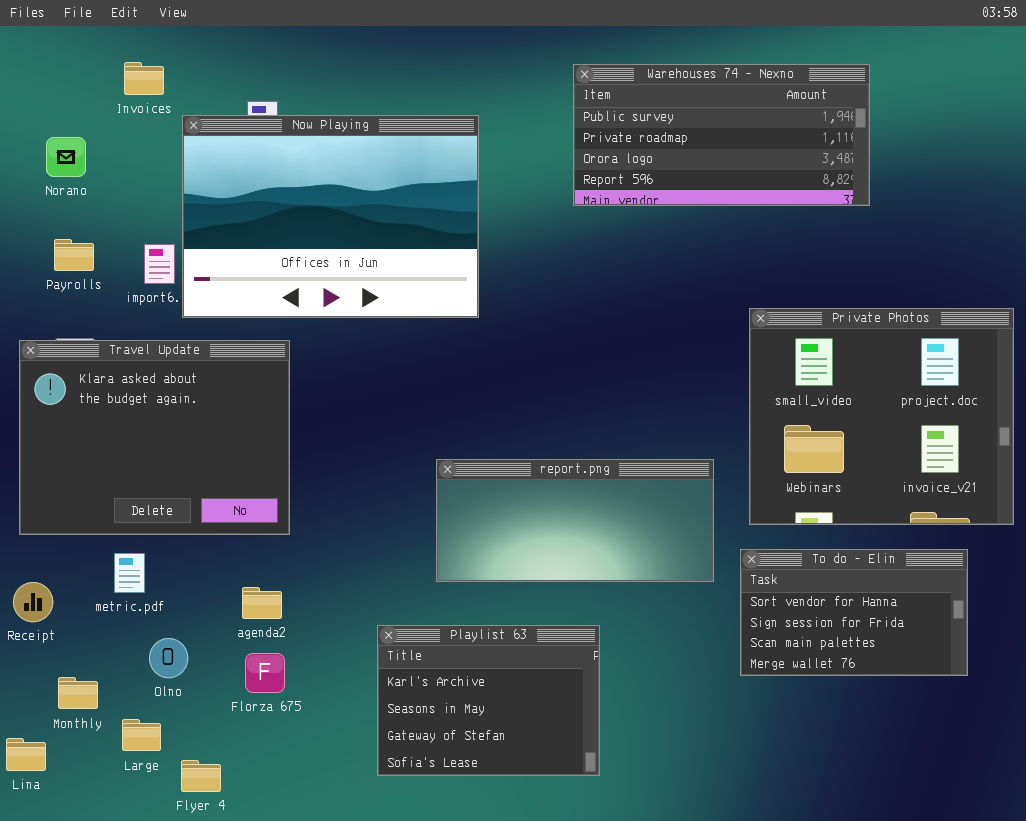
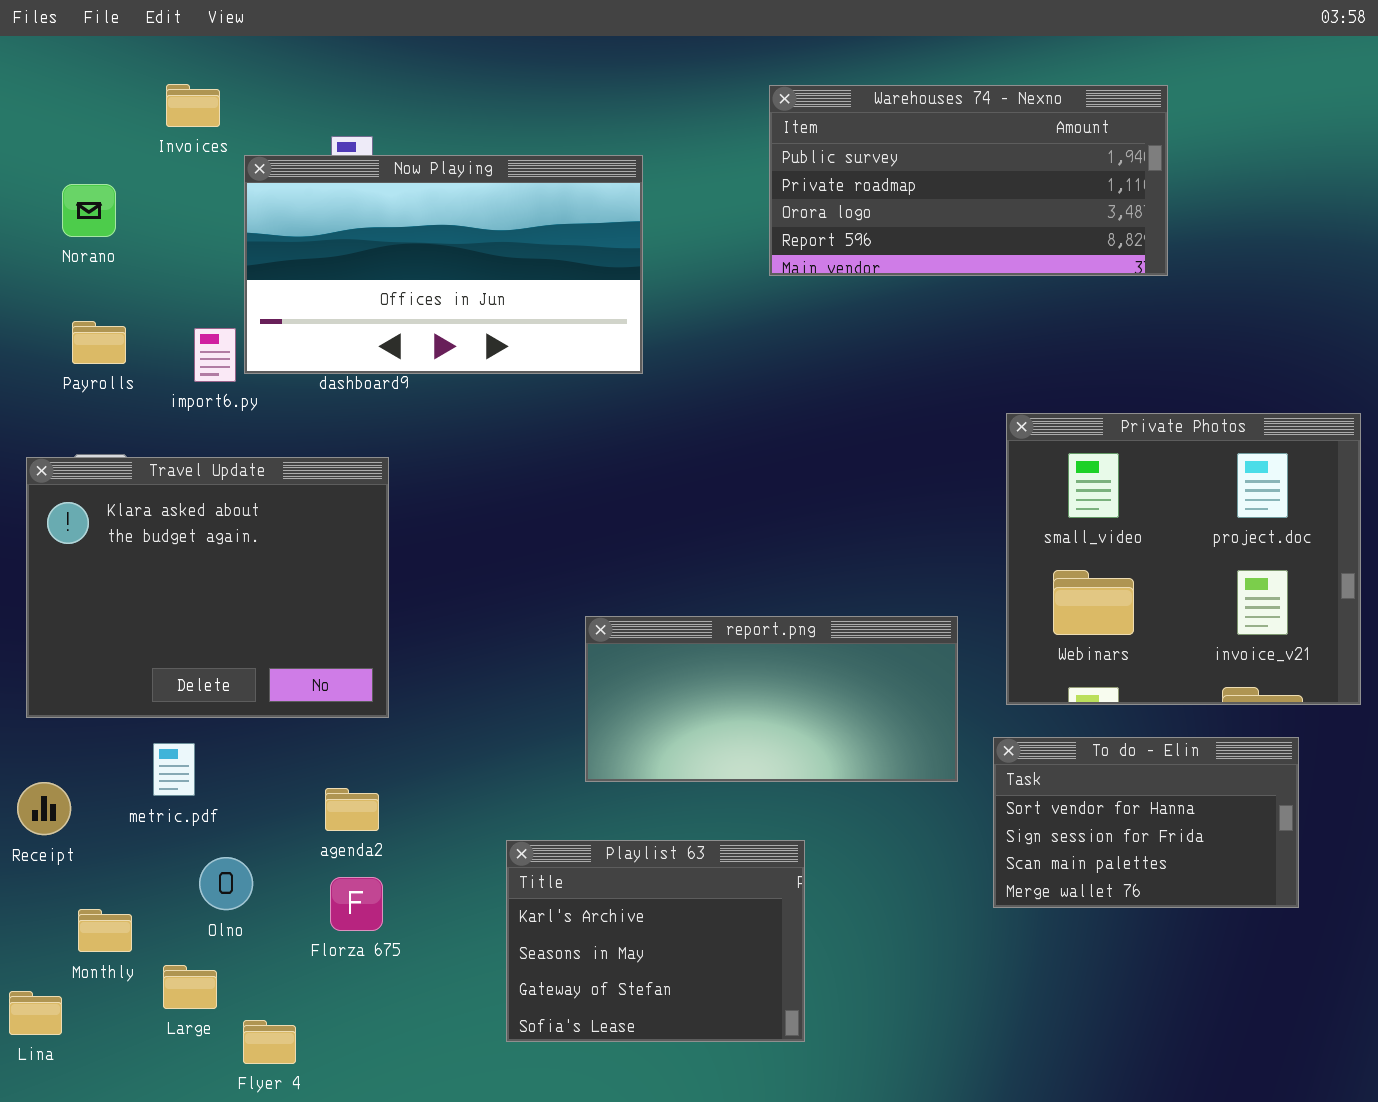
Now Playing: [182,115,479,318] -> [244,155,643,374], resized

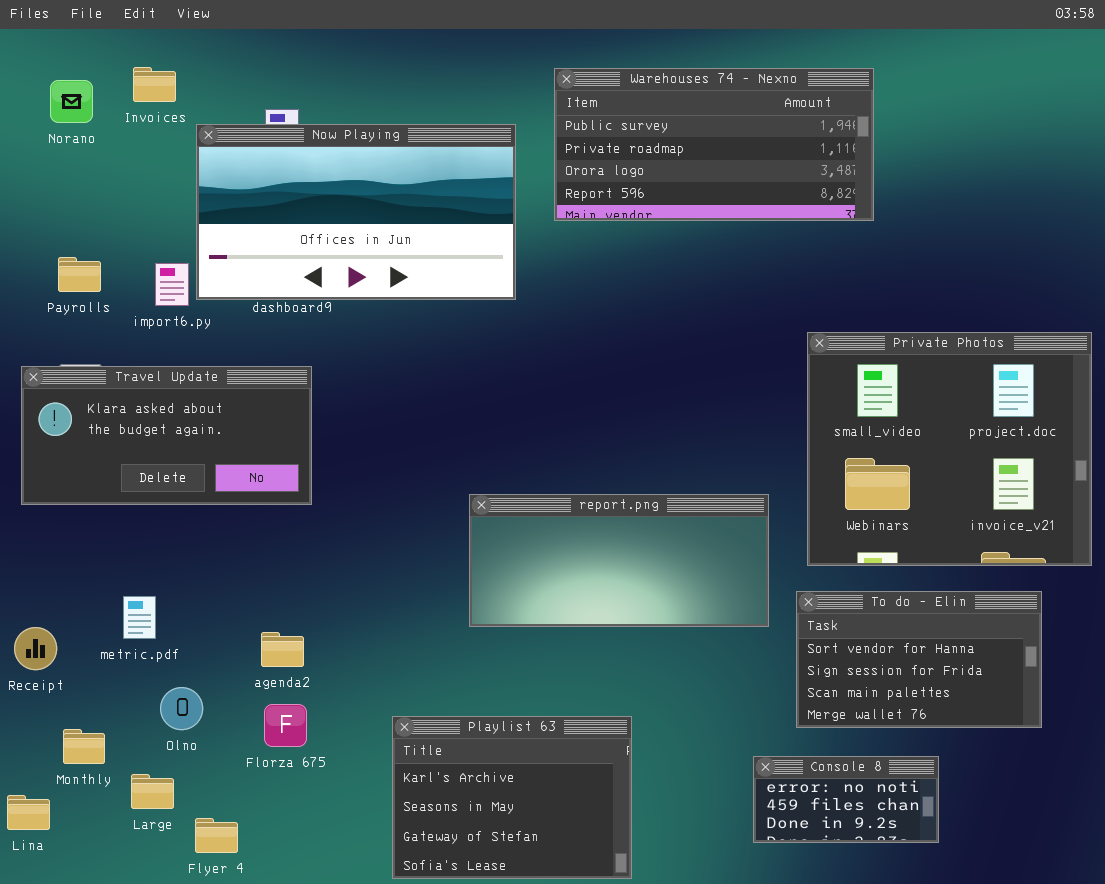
Warehouses 74 - Nexno: [769,85,1168,276] -> [554,68,874,221], moved
Norano: [62,184,116,237] -> [50,80,93,123], moved
Travel Update: [26,457,389,718] -> [21,366,312,505], resized
Playlist 63: [506,840,805,1042] -> [392,716,632,879], moved
Console 8: none -> [753,756,939,843], opened

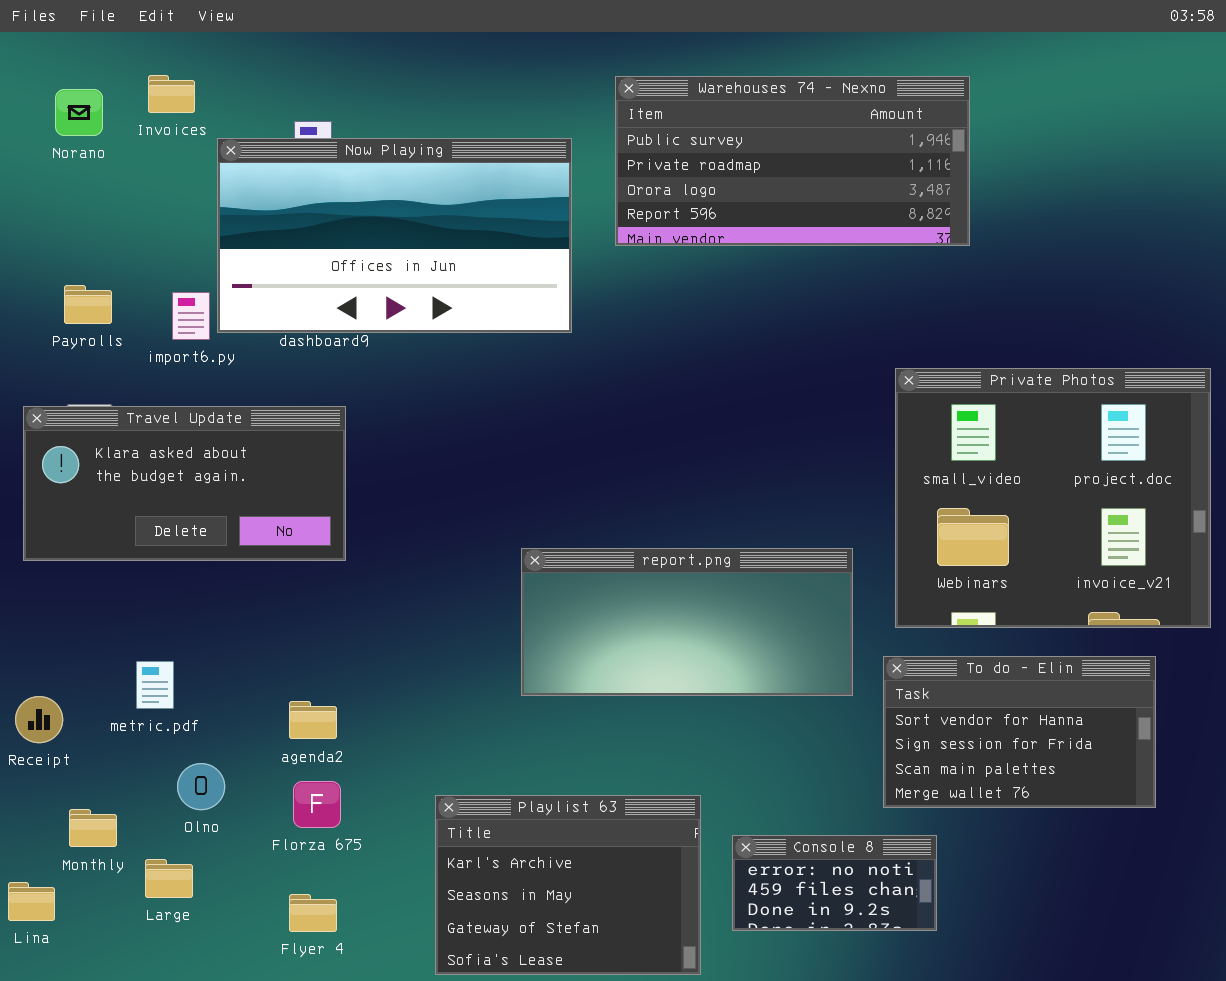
Console 8: [753,756,939,843] -> [732,835,937,931], moved
Flyer 4: [195,818,238,853] -> [289,894,337,932], moved

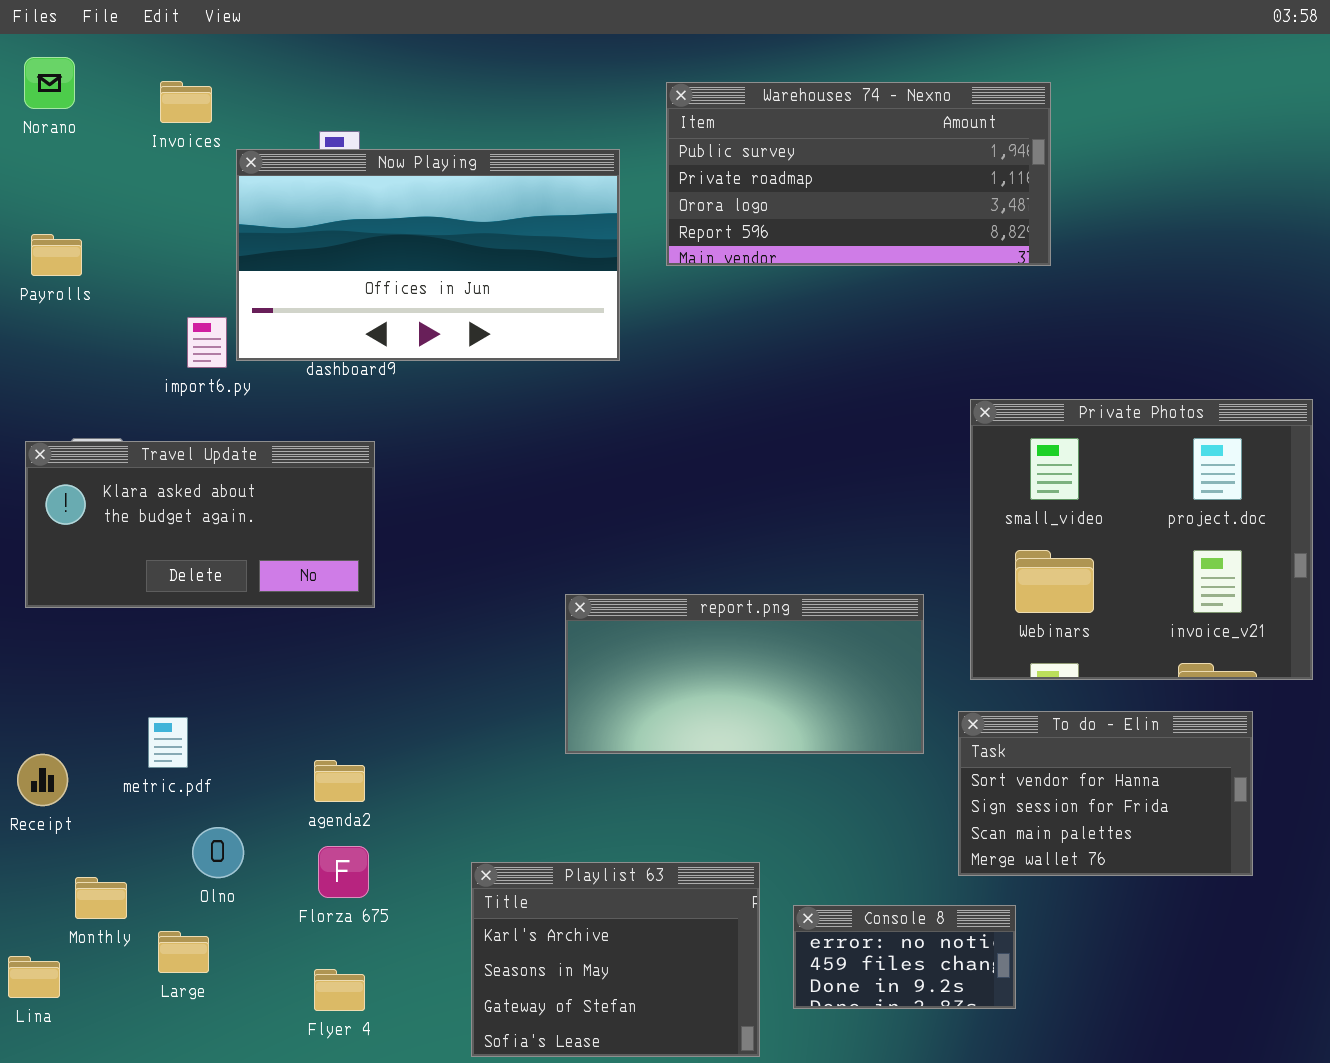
Norano: [55,89,103,136] -> [24,57,75,109], moved
Payrolls: [64,285,112,324] -> [31,234,82,276], moved

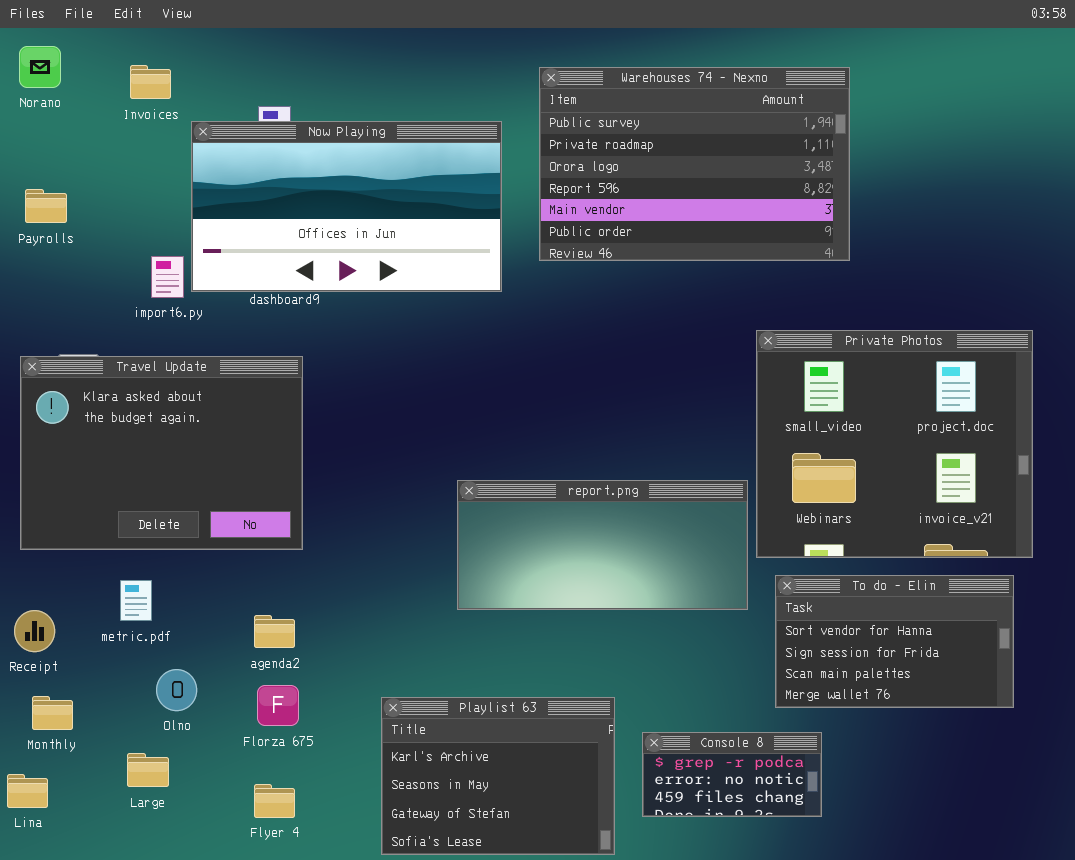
Warehouses 74 - Nexno: [666,82,1051,266] -> [539,67,850,261], resized
Private Photos: [970,399,1313,680] -> [756,330,1033,558], moved
Travel Update: [25,441,375,608] -> [20,356,303,550], resized
Monthly: [75,877,127,919] -> [32,696,73,730], moved
Console 8: [793,905,1016,1009] -> [642,732,822,817], scrolled up 1 row

